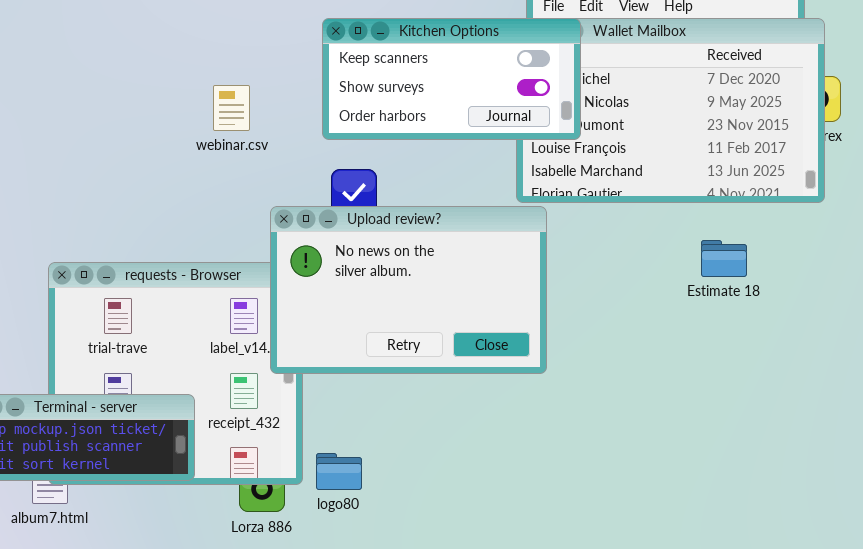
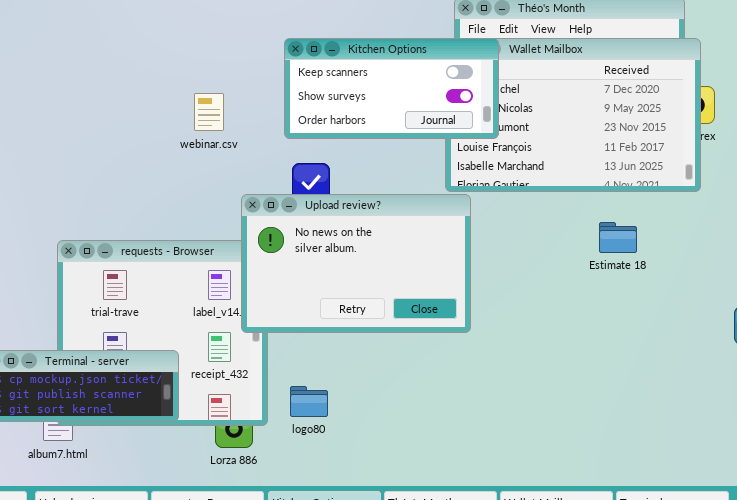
logo80: [316,453,362,490] -> [290,386,328,417], moved

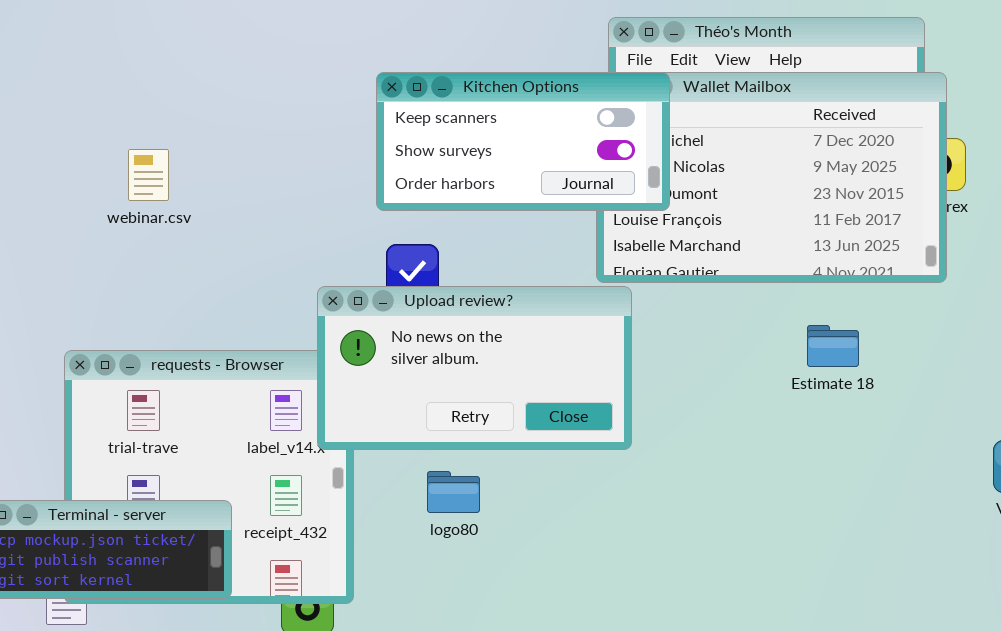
webinar.csv: [194,93,224,131] -> [128,149,169,201], moved
Upload review?: [241,194,471,333] -> [317,286,632,450], resized
logo80: [290,386,328,417] -> [427,471,480,513], moved

